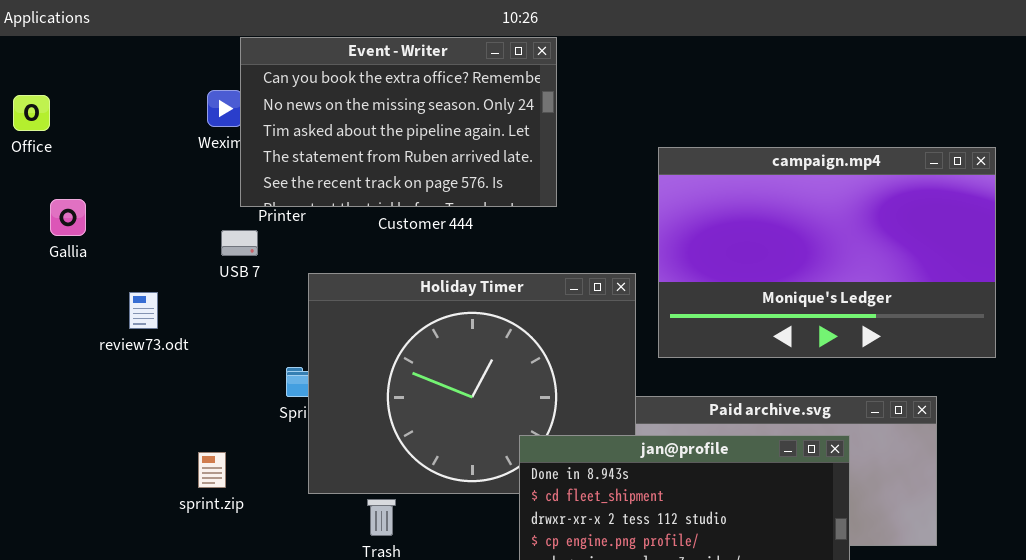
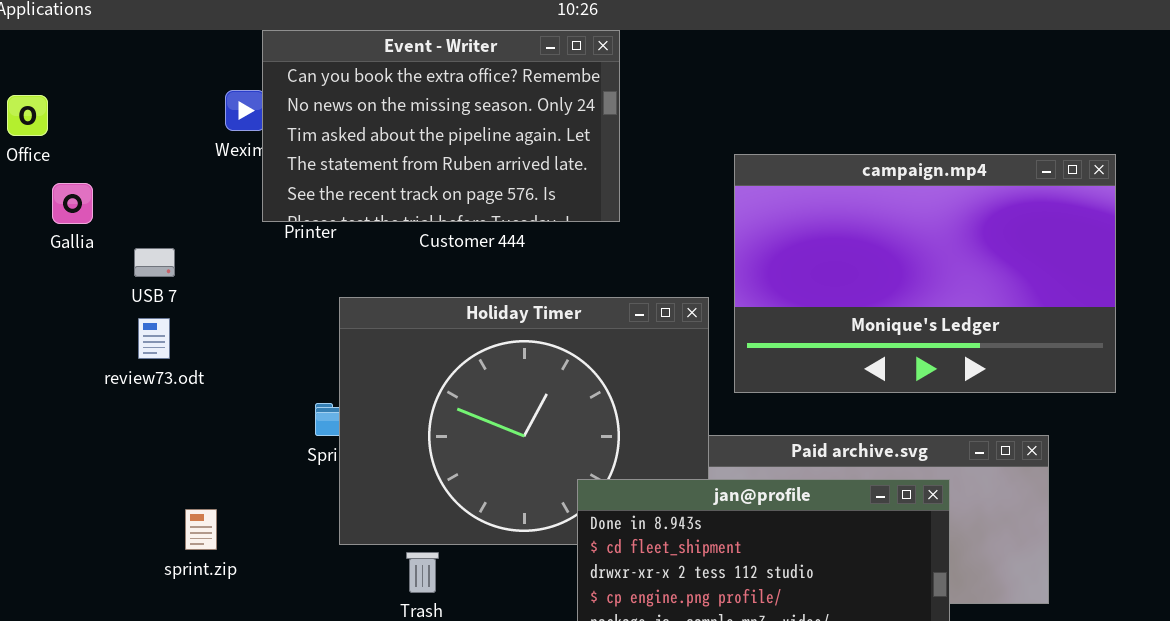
Gallia: [50,199,86,236] -> [52,183,93,224], moved
USB 7: [221,230,258,256] -> [134,248,175,277], moved
sprint.zip: [198,452,226,488] -> [185,509,217,550], moved

